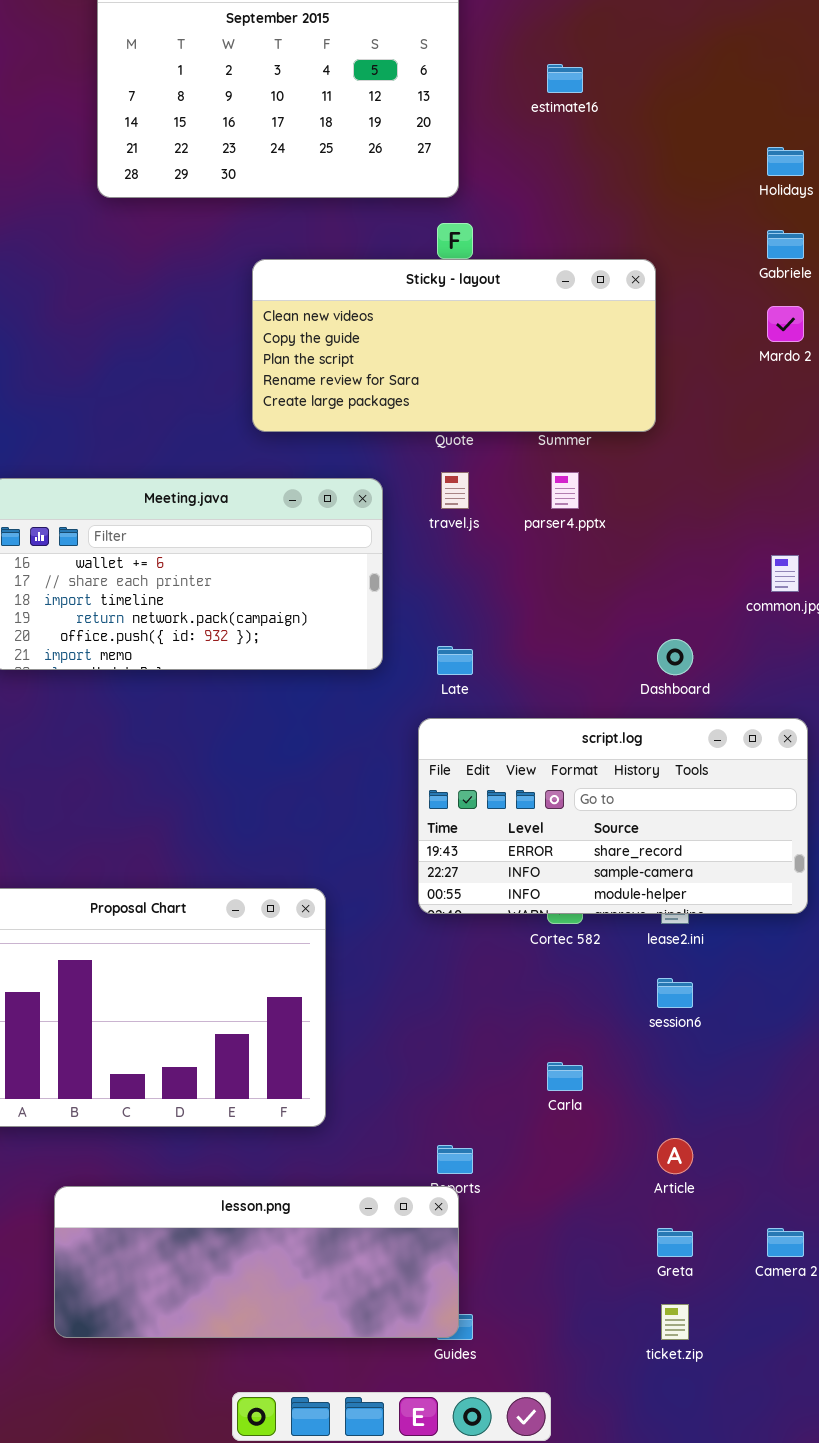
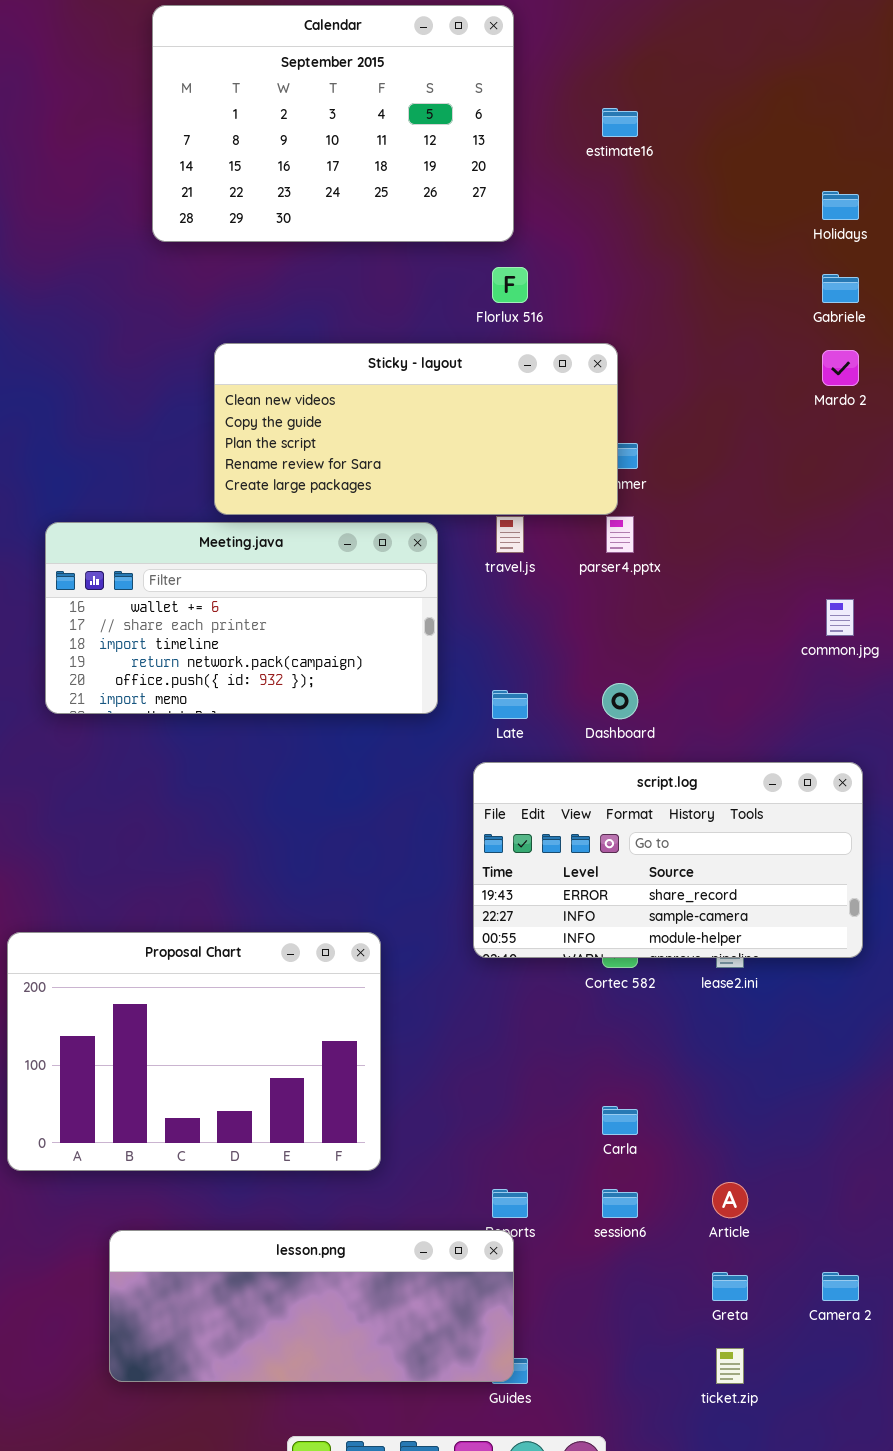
Sticky - layout: [252,259,656,432] -> [214,343,618,515], moved
Dashboard: [657,639,693,675] -> [602,683,638,719], moved
session6: [657,978,693,1008] -> [602,1189,638,1218], moved

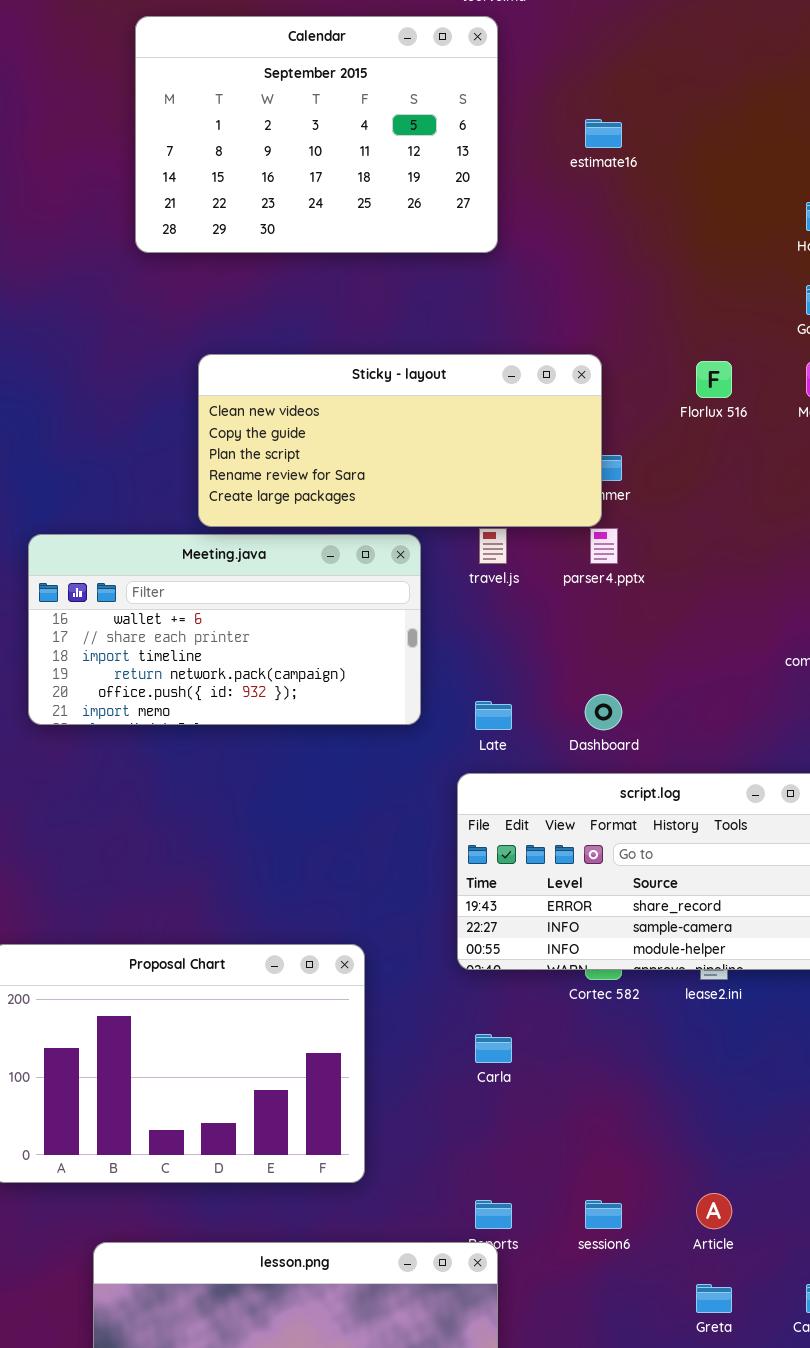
Florlux 516: [492,267,528,303] -> [696,361,732,398], moved
Carla: [602,1106,638,1135] -> [475,1034,512,1063], moved

